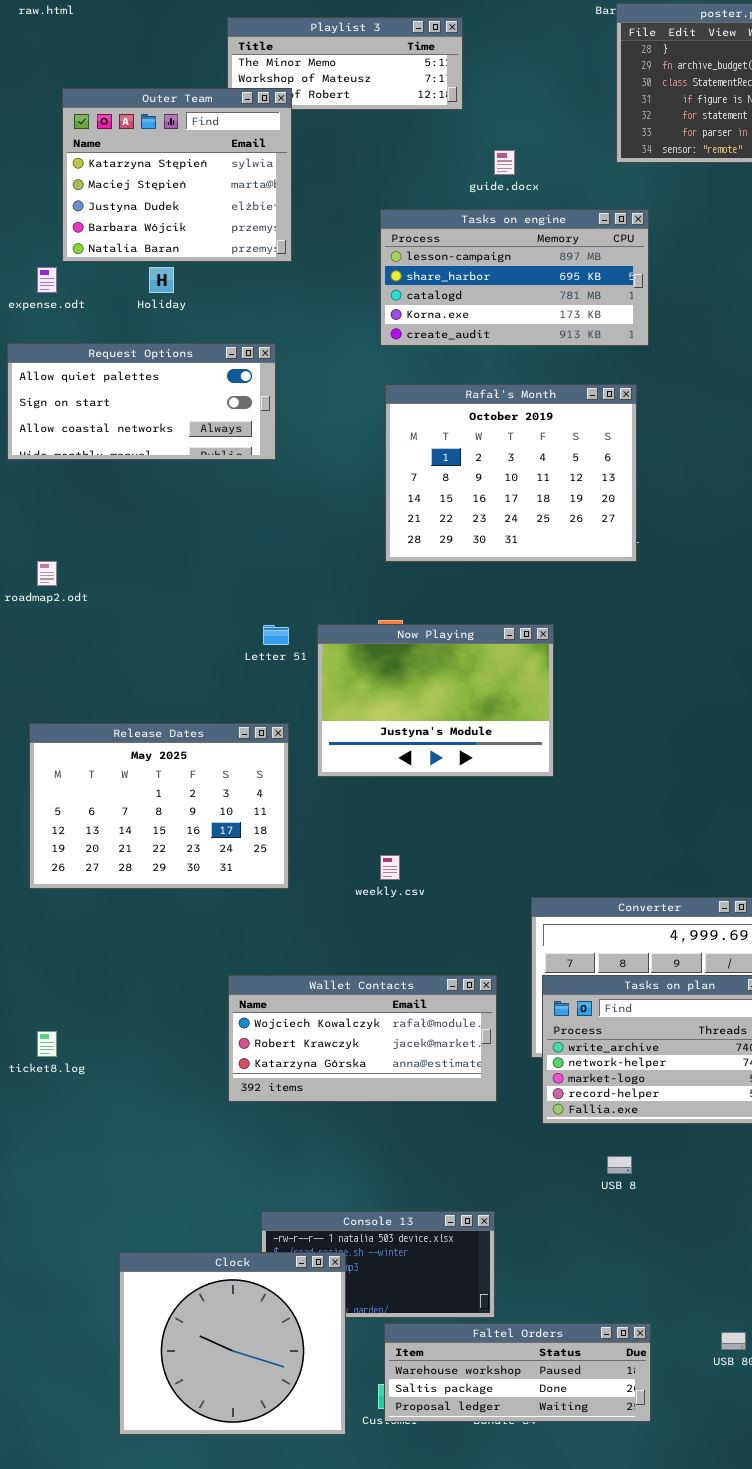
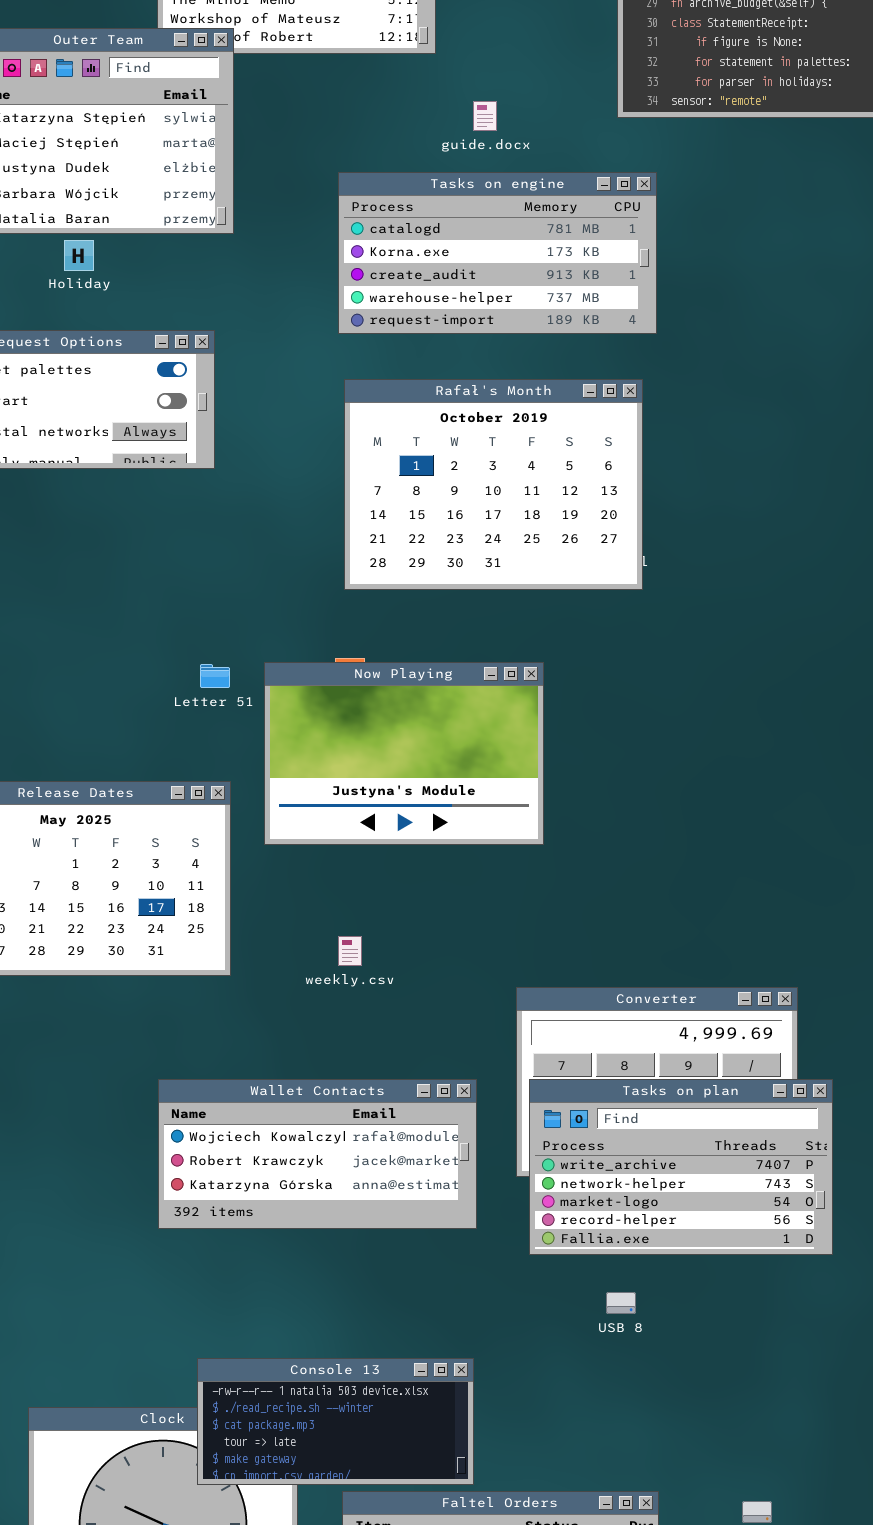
Tasks on engine: [380,209,649,346] -> [338,172,657,334], scrolled down 2 rows
Console 13: [261,1211,495,1318] -> [197,1358,474,1485], raised

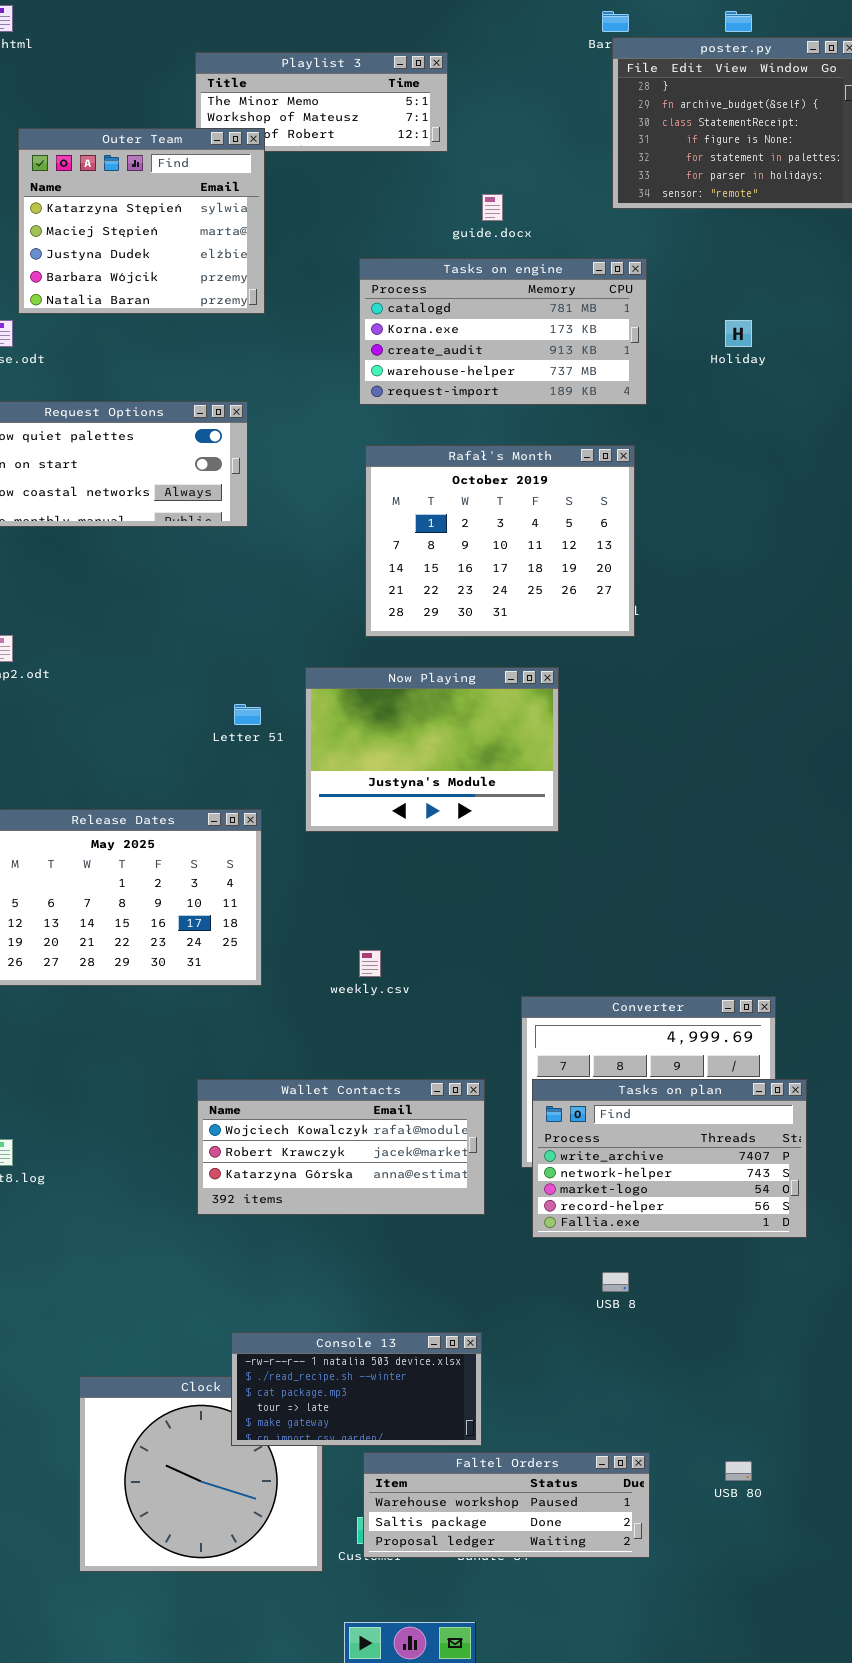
Holiday: [64,240,94,271] -> [725,320,752,347], moved
Now Playing: [264,662,544,845] -> [305,667,559,832], moved

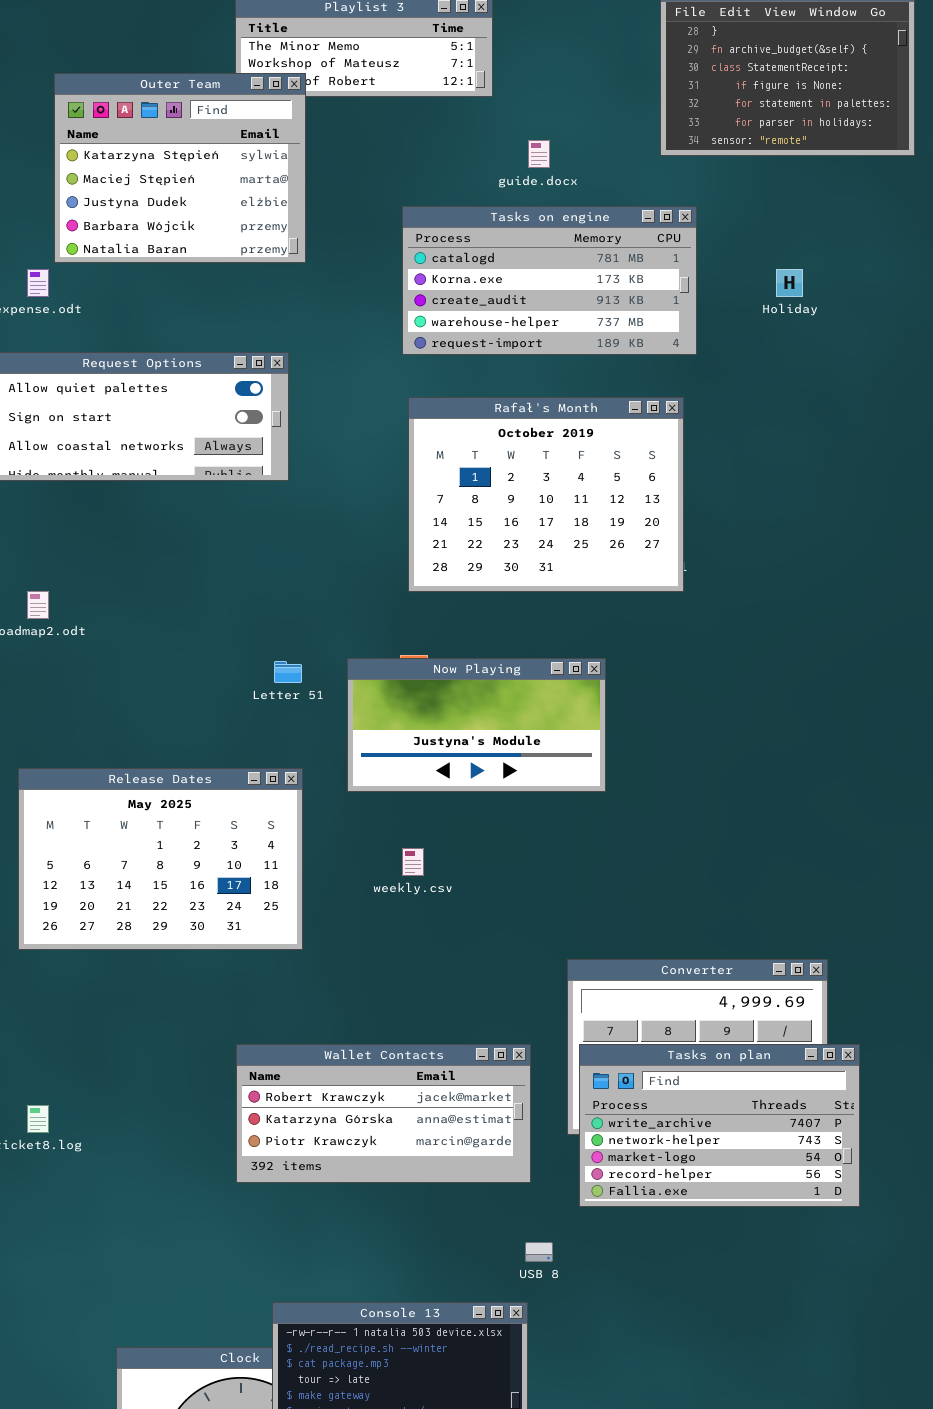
Now Playing: [305,667,559,832] -> [347,658,606,792], resized
weekly.csv: [359,950,381,977] -> [402,848,424,876], moved
Wallet Contacts: [197,1079,485,1215] -> [236,1044,531,1183], scrolled down 1 row
USB 8: [602,1272,629,1292] -> [525,1242,553,1262], moved

